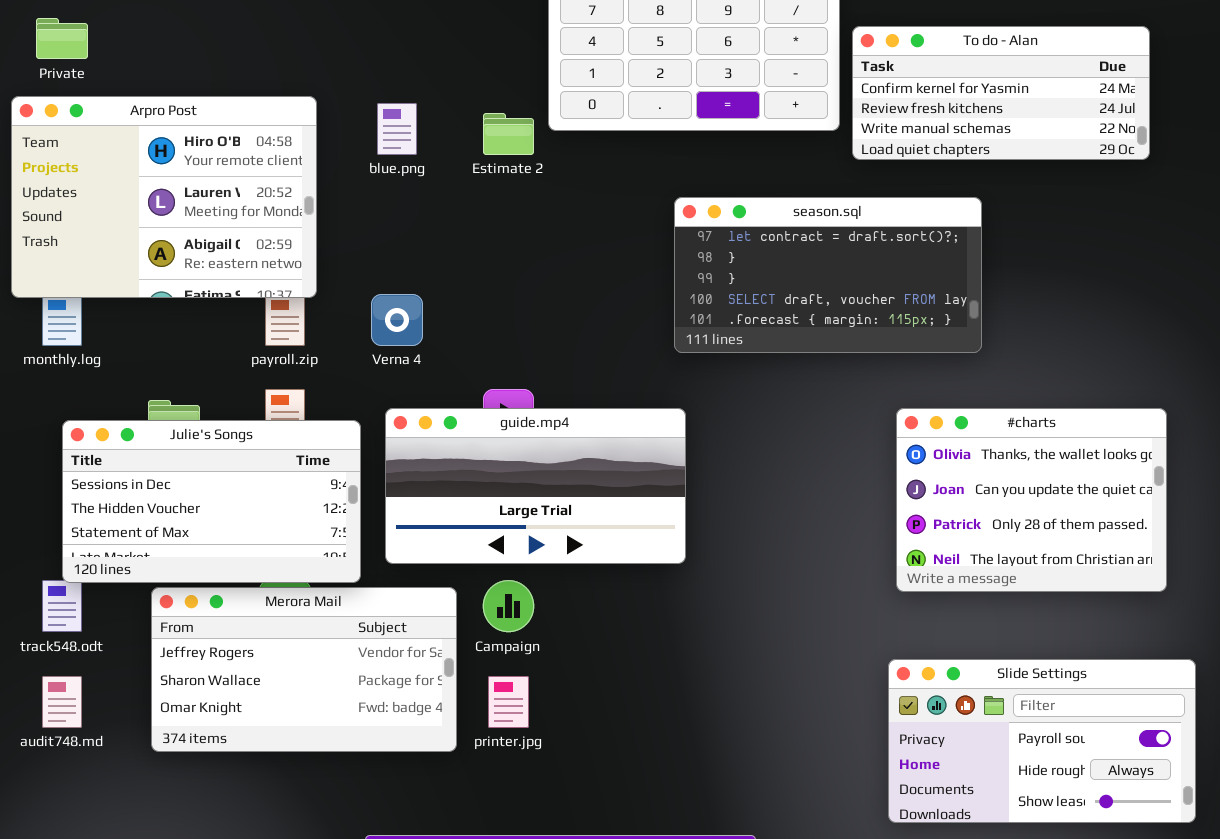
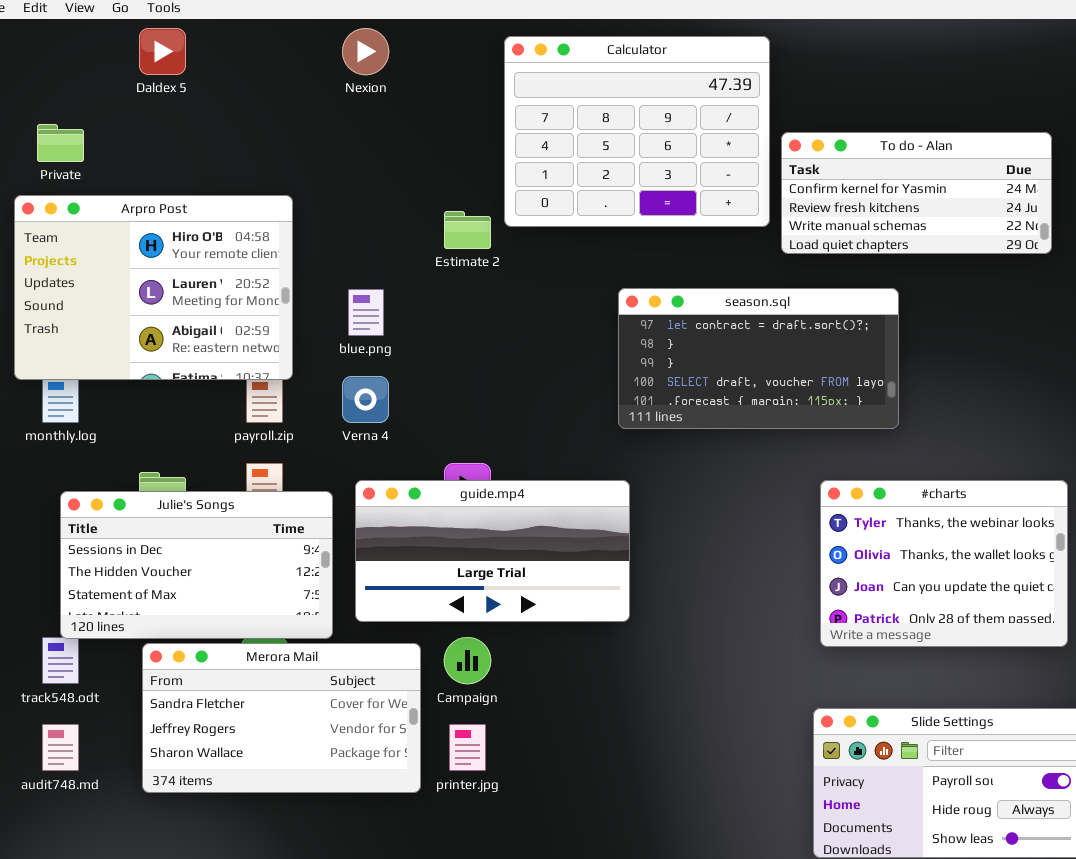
blue.png: [377,103,417,155] -> [348,289,384,336], moved
#charts: [896,408,1167,592] -> [820,480,1068,647], scrolled up 1 row
Merora Mail: [151,587,457,752] -> [142,643,421,793], scrolled up 1 row

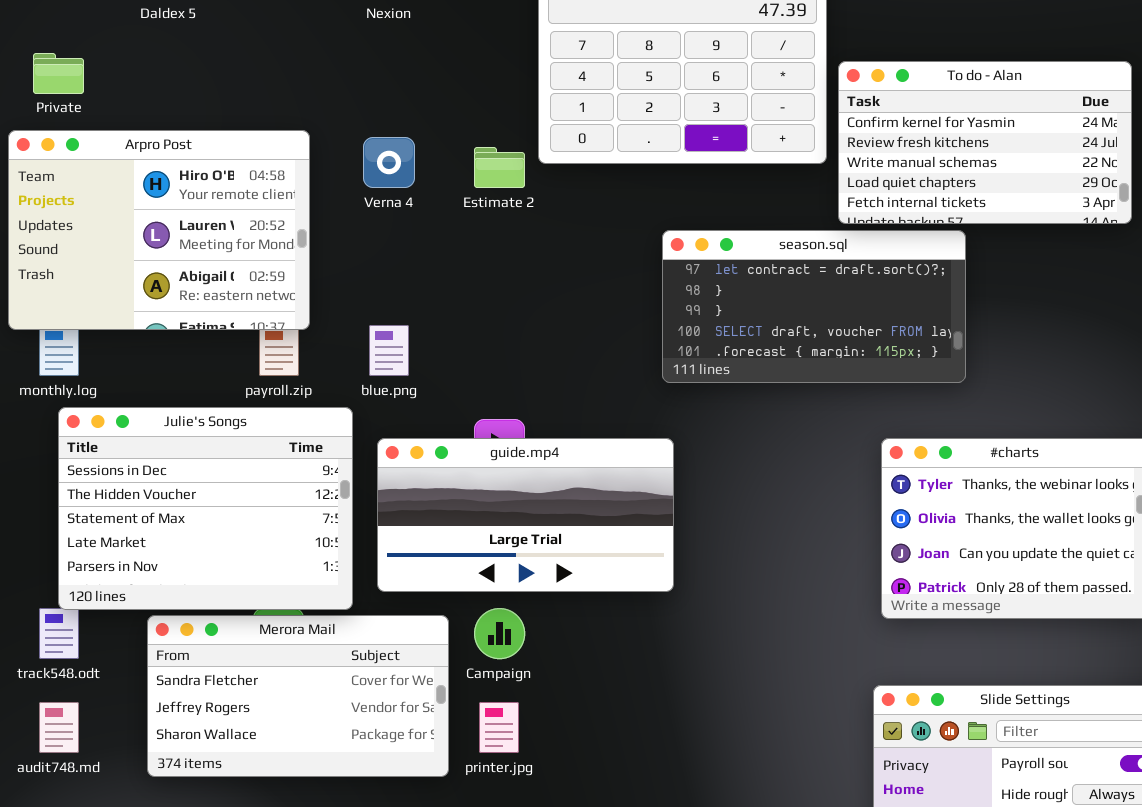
To do - Alan: [781,132,1052,254] -> [838,61,1132,224], resized
blue.png: [348,289,384,336] -> [369,325,409,376], moved
Verna 4: [342,376,389,423] -> [363,137,415,188], moved
Julie's Songs: [60,491,333,639] -> [58,407,353,610], resized

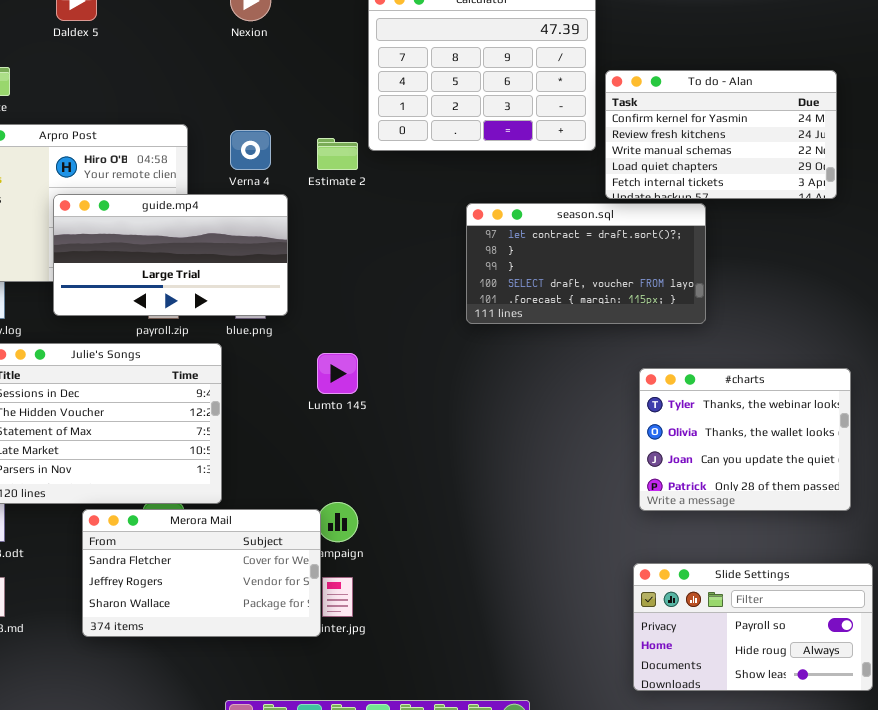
guide.mp4: [377,438,674,592] -> [53,194,288,316], moved
Merora Mail: [147,615,449,777] -> [82,509,321,637], moved

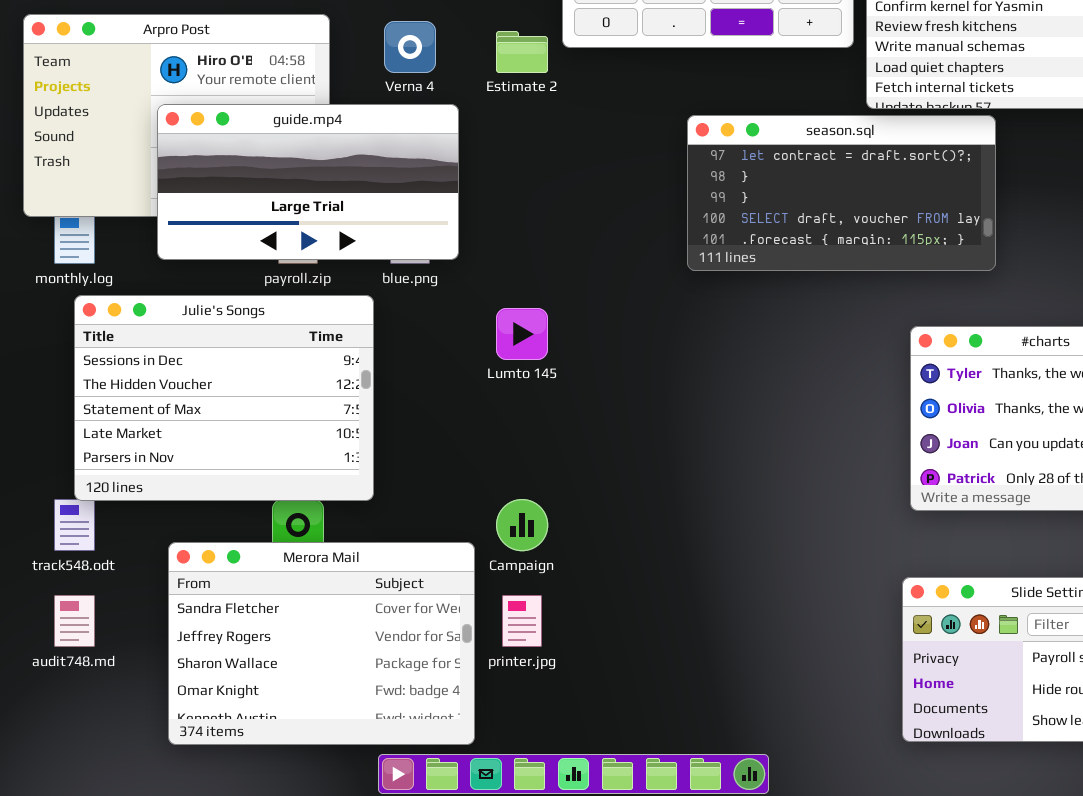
Merora Mail: [82,509,321,637] -> [168,542,475,745], moved, resized

